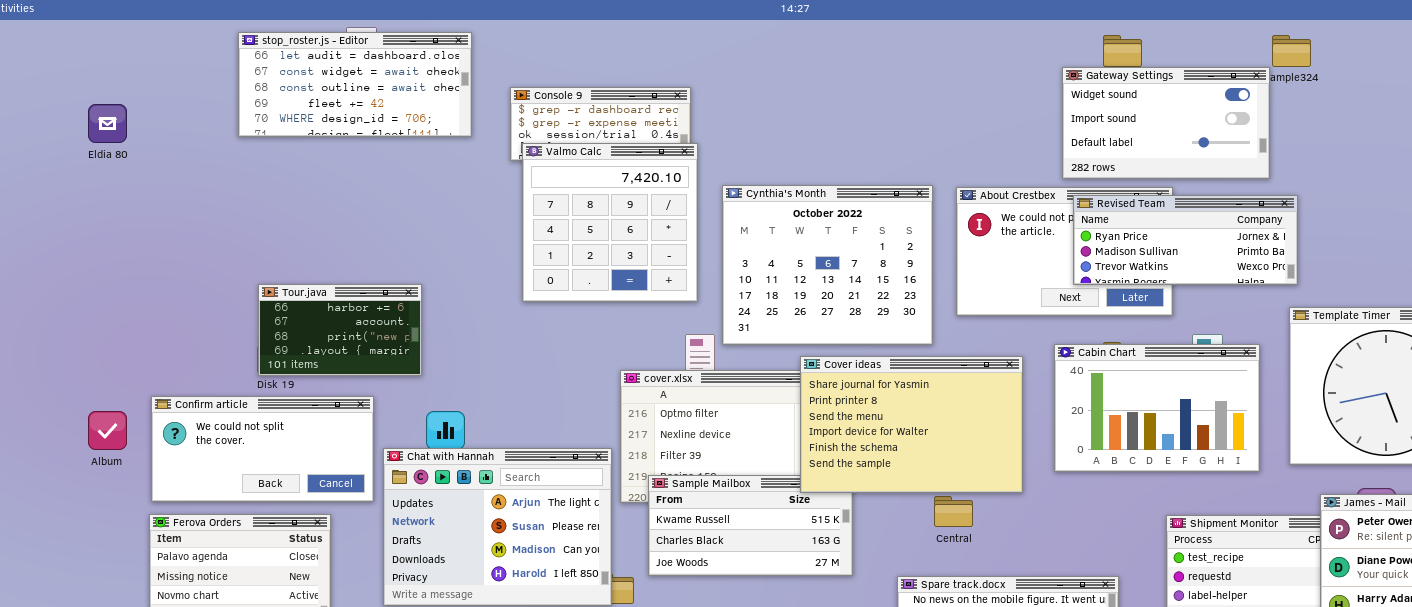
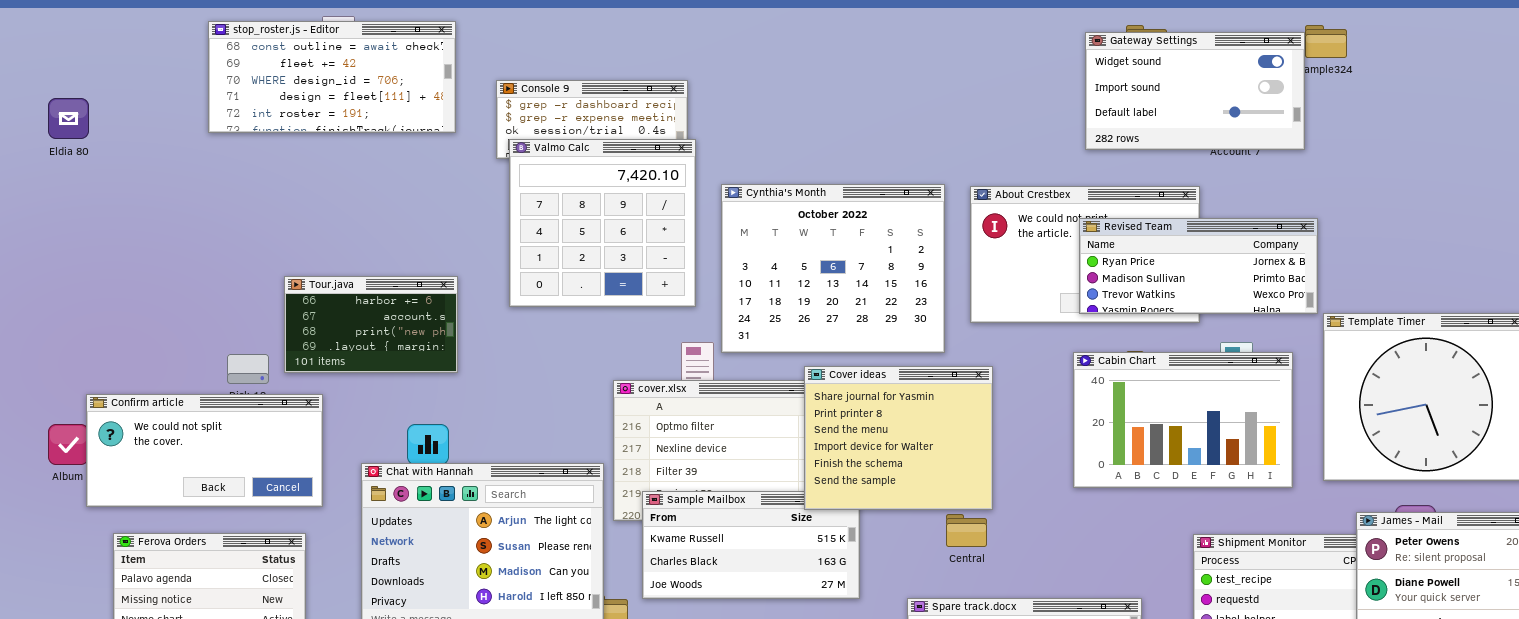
stop_roster.js - Editor: [238,32,472,137] -> [208,21,456,133], scrolled down 2 rows
Gateway Settings: [1062,67,1270,179] -> [1085,32,1305,150], moved
Revised Team: [1073,195,1298,285] -> [1079,218,1318,314], moved
Tour.java: [258,284,422,376] -> [284,276,458,373], moved
Cover ideas: [800,356,1023,493] -> [804,366,993,510], resized
Confirm article: [151,396,374,502] -> [86,394,323,507], moved

